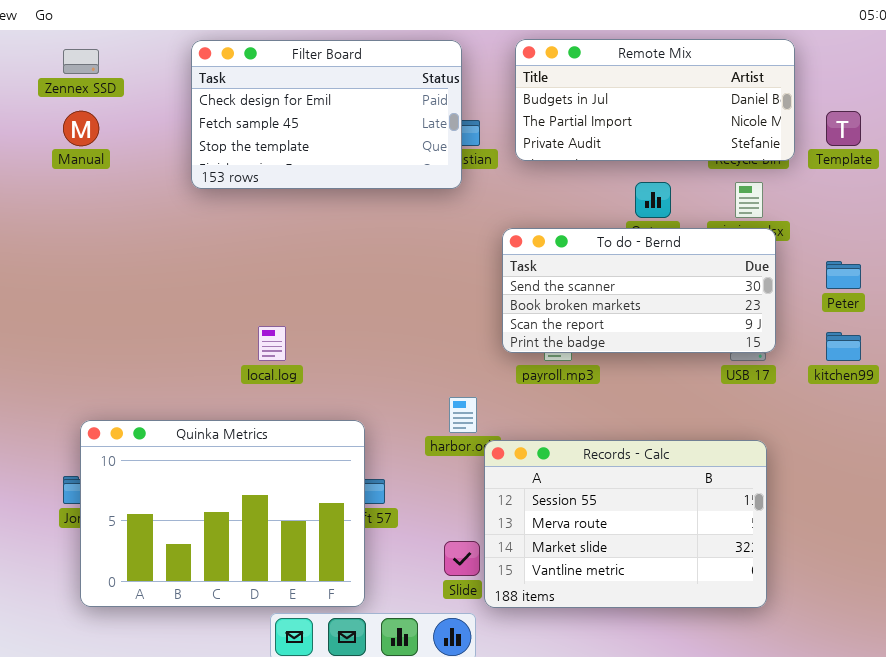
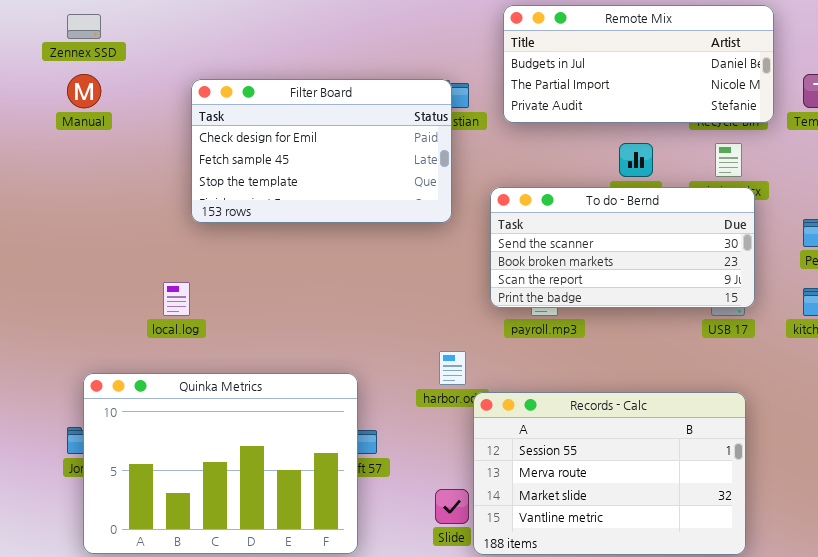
Filter Board: [191,40,462,189] -> [191,79,452,223], moved
local.log: [258,326,286,361] -> [163,282,190,316], moved

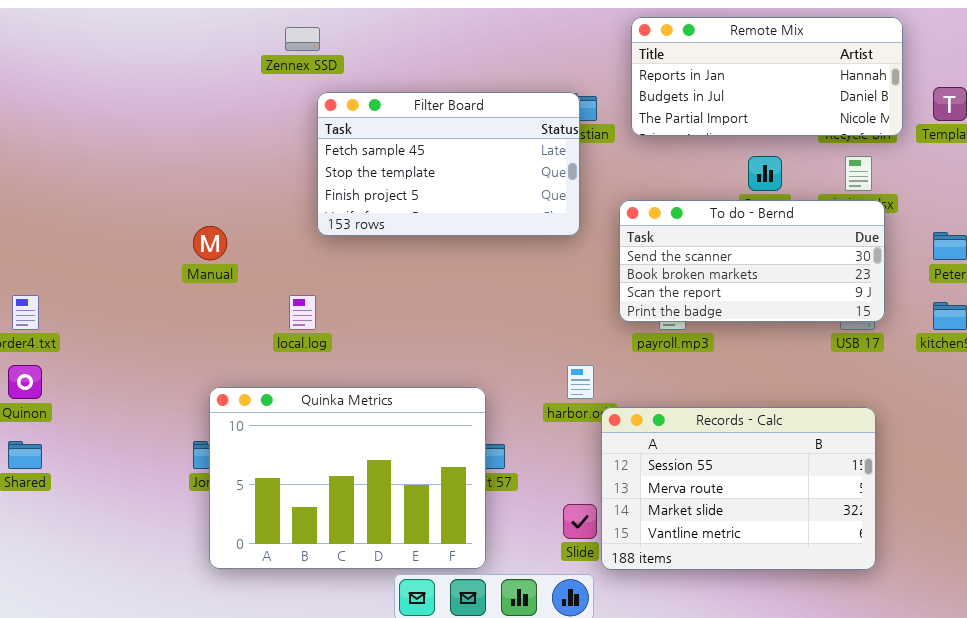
Remote Mix: [503,5,774,123] -> [631,17,903,136], scrolled up 1 row
Zennex SSD: [67,14,101,39] -> [285,27,320,51], moved
Manual: [67,74,101,108] -> [193,226,227,260], moved
Filter Board: [191,79,452,223] -> [317,92,580,236], scrolled down 1 row

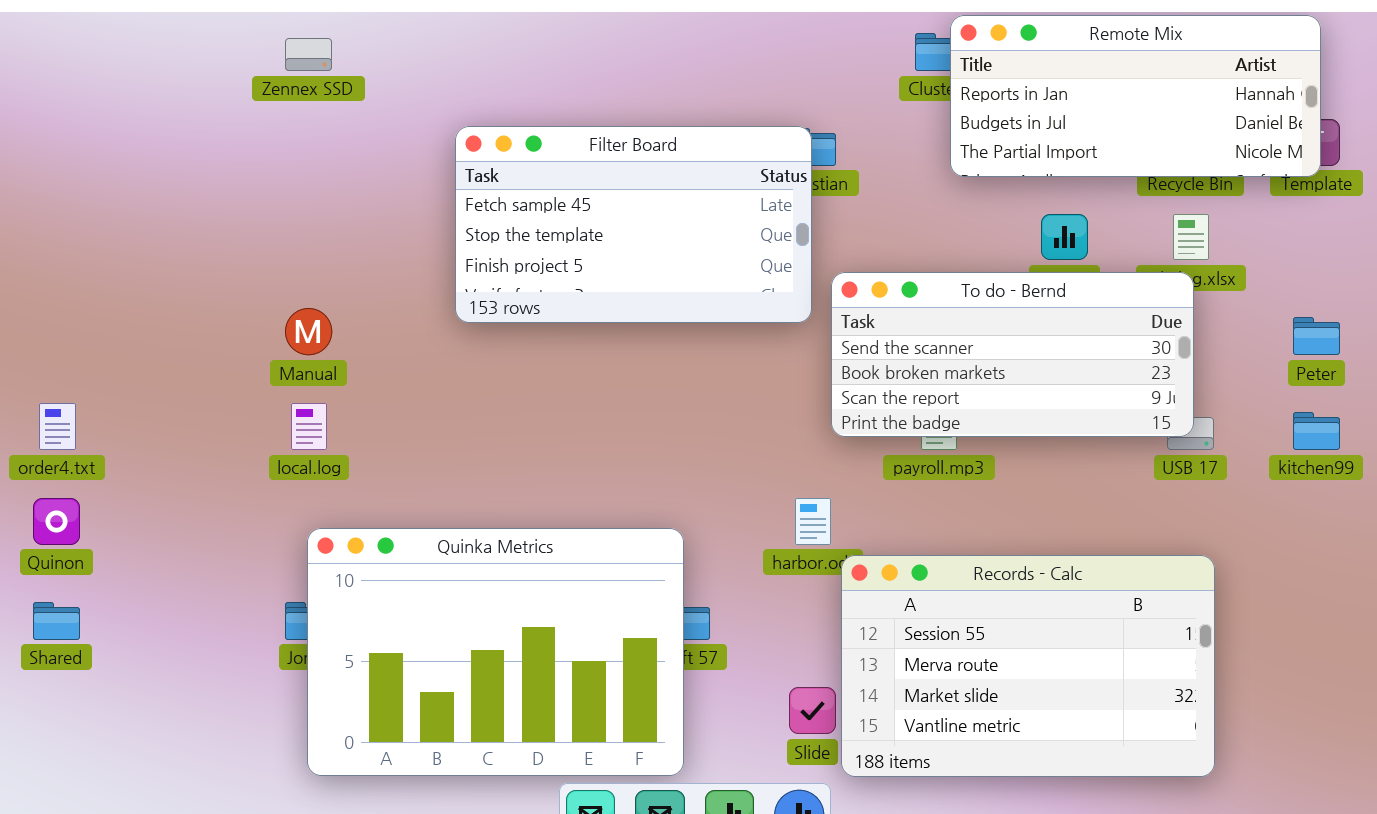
Remote Mix: [631,17,903,136] -> [950,15,1321,177], moved
Zennex SSD: [285,27,320,51] -> [285,38,332,71], moved
To do - Bernd: [619,200,885,322] -> [831,272,1194,437], moved
local.log: [289,295,316,330] -> [291,403,327,450], moved

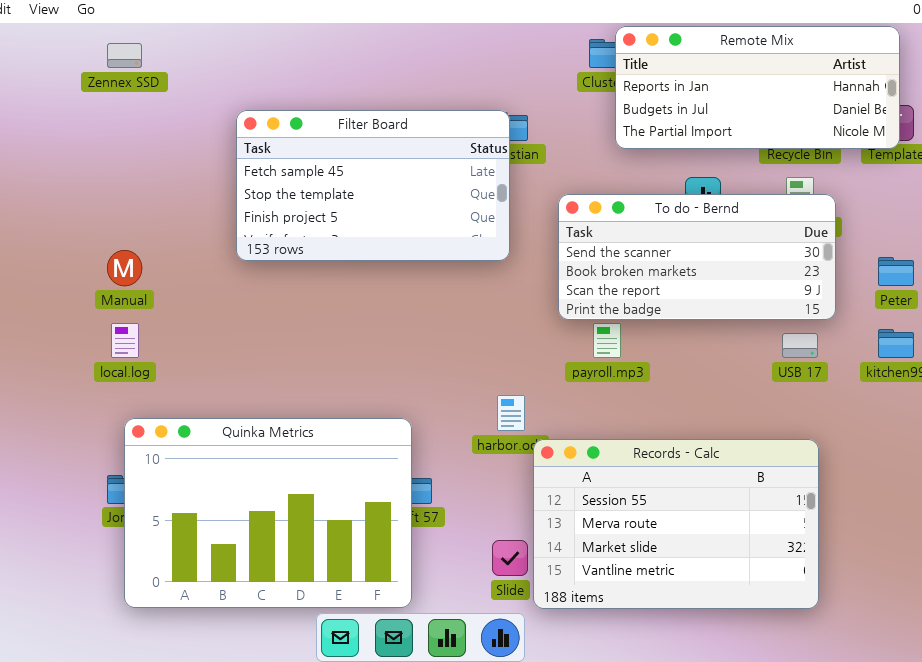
To do - Bernd: [831,272,1194,437] -> [558,194,836,320], moved

